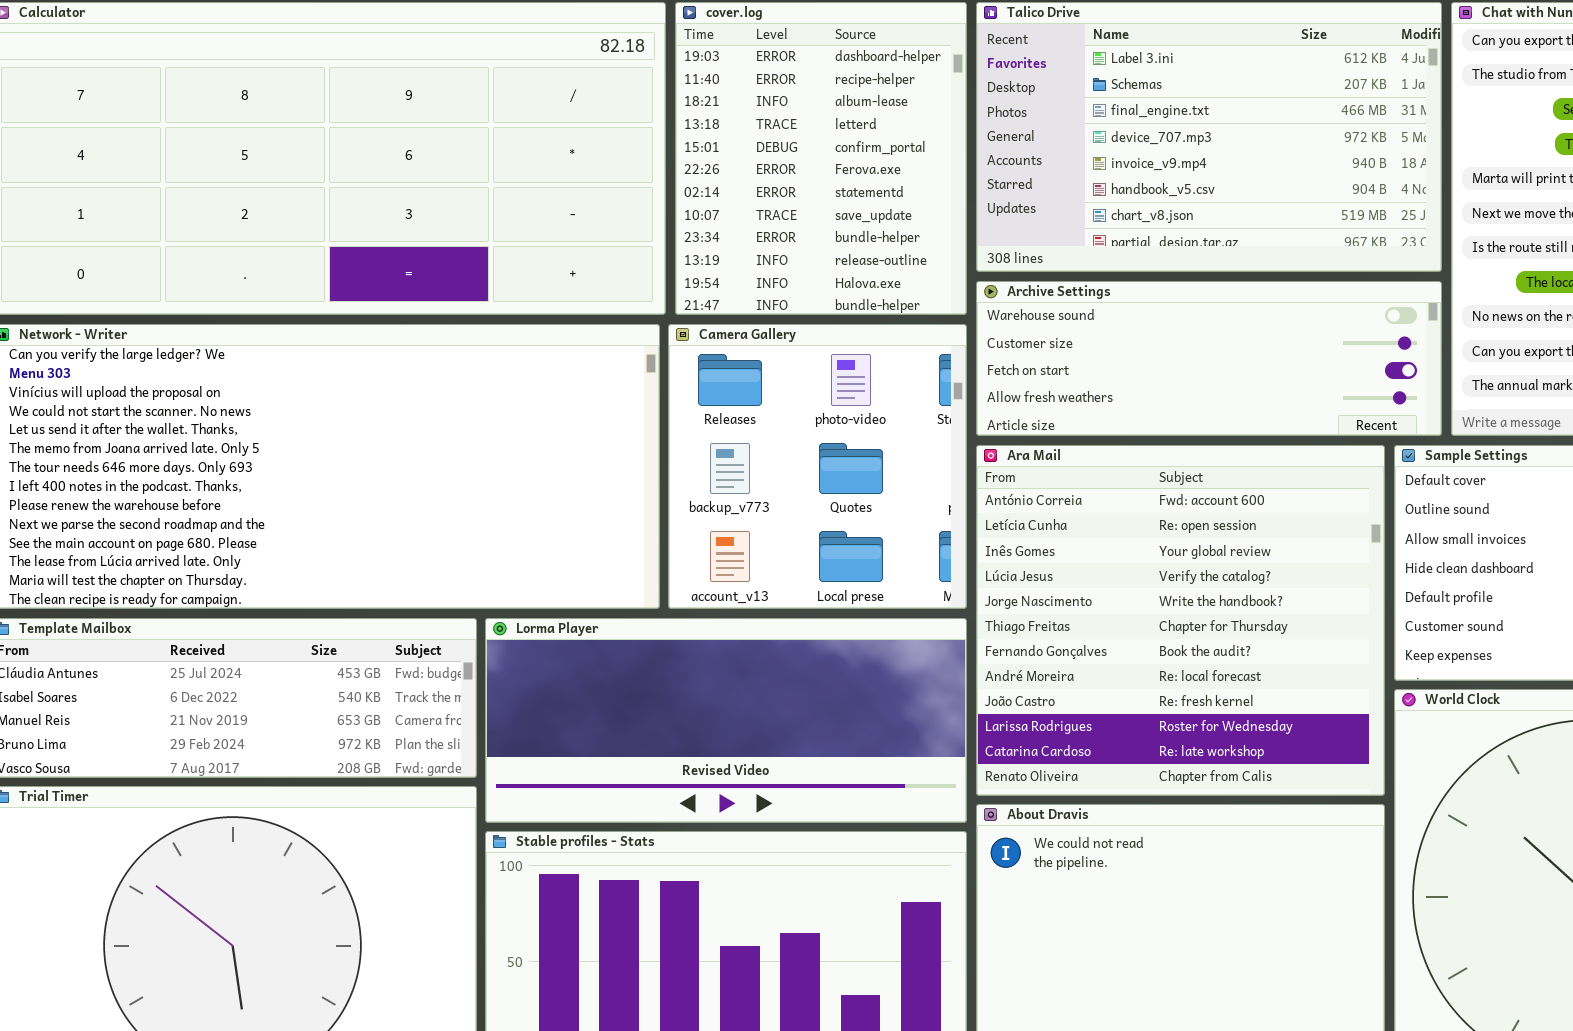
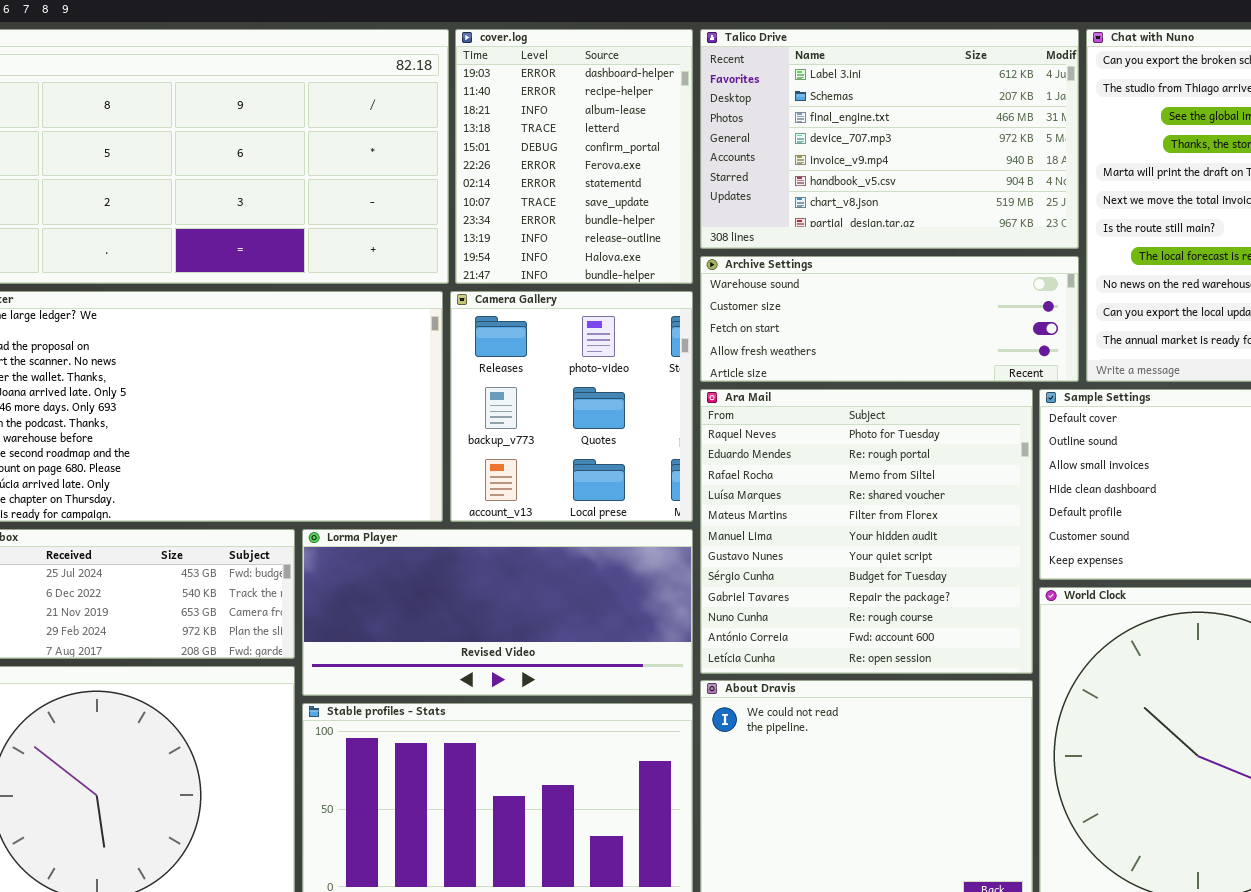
Ara Mail: [976,445,1385,796] -> [700,389,1033,674], scrolled up 10 rows

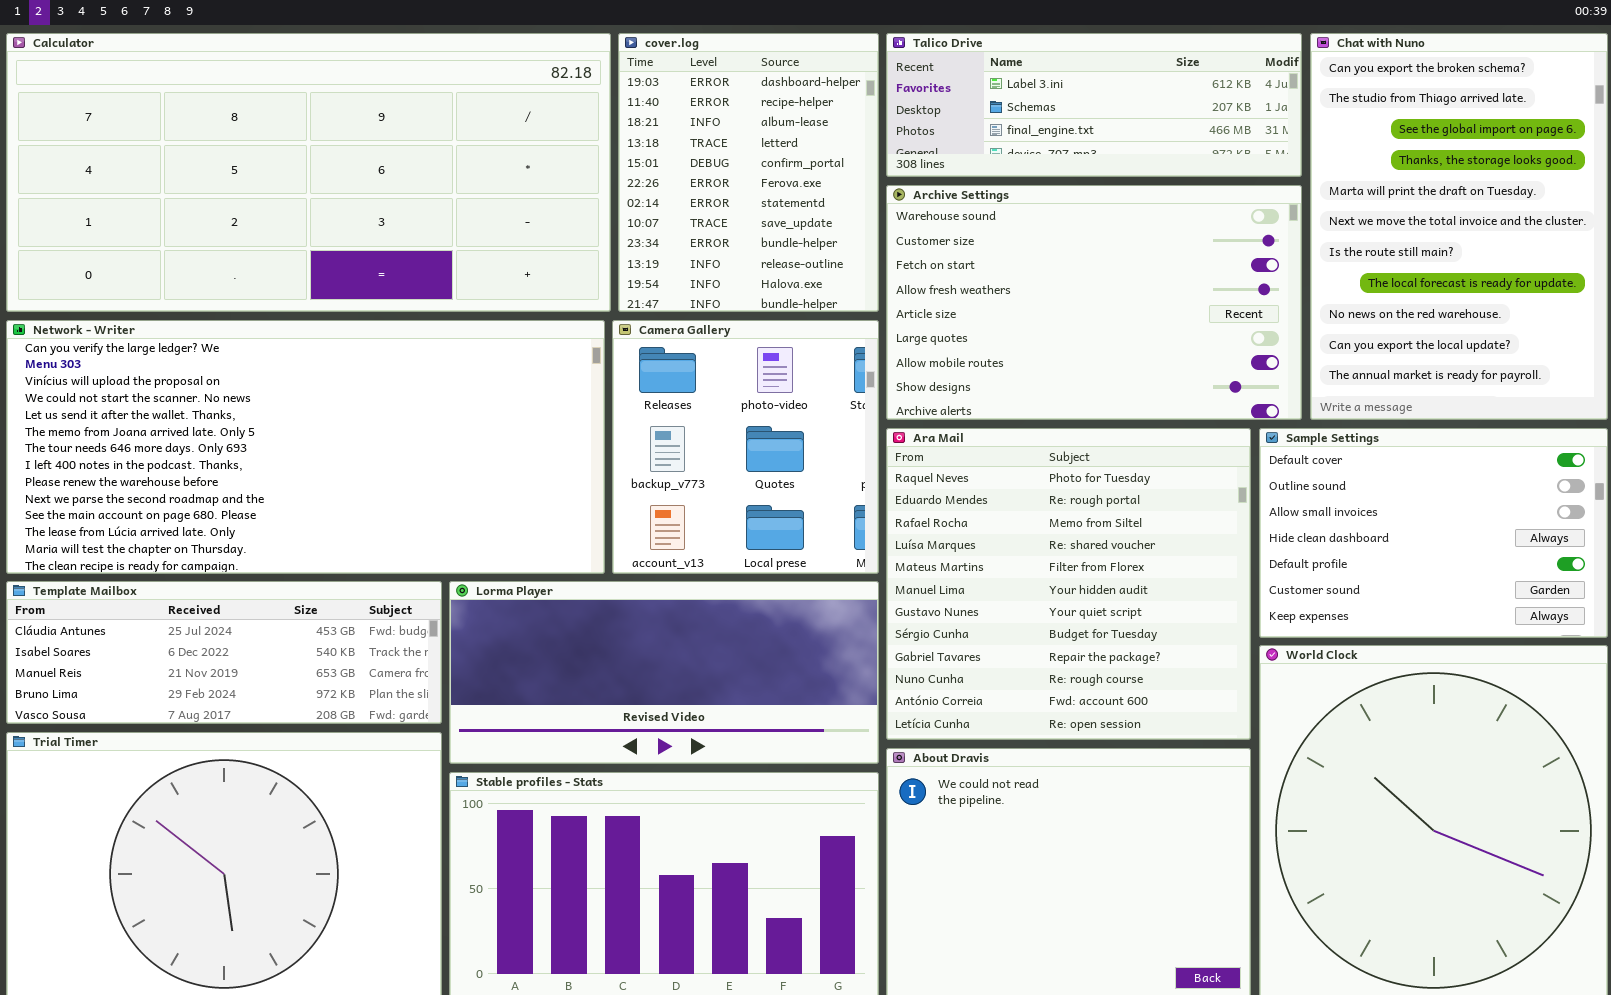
Talico Drive: [700,29,1079,249] -> [886,33,1302,177], resized
Archive Settings: [700,256,1079,382] -> [886,185,1302,420], resized

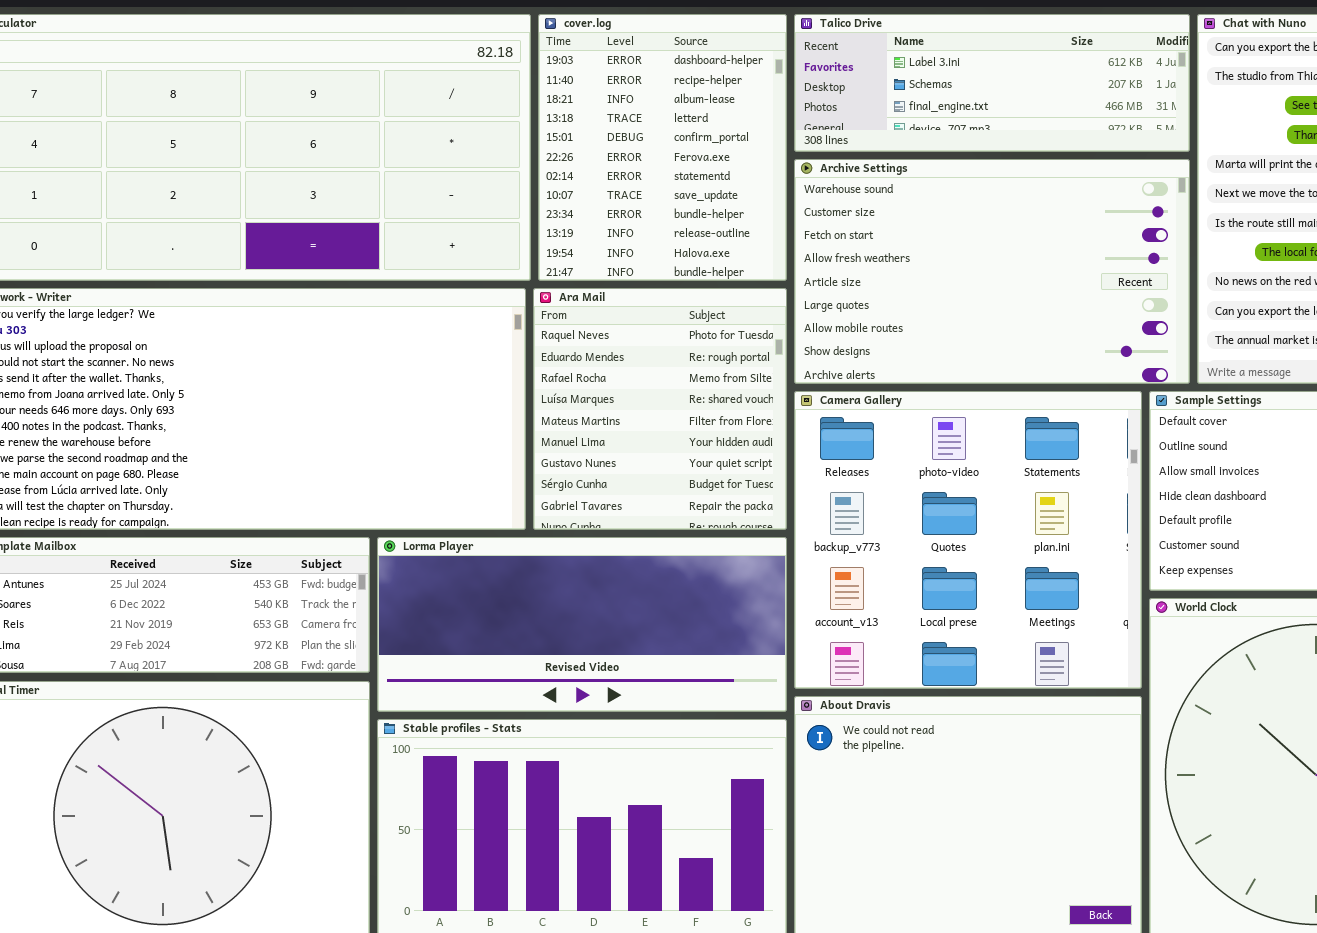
Camera Gallery: [612,320,879,574] -> [794,391,1142,689], moved, resized
Ara Mail: [886,428,1251,740] -> [533,288,787,530], moved, resized

